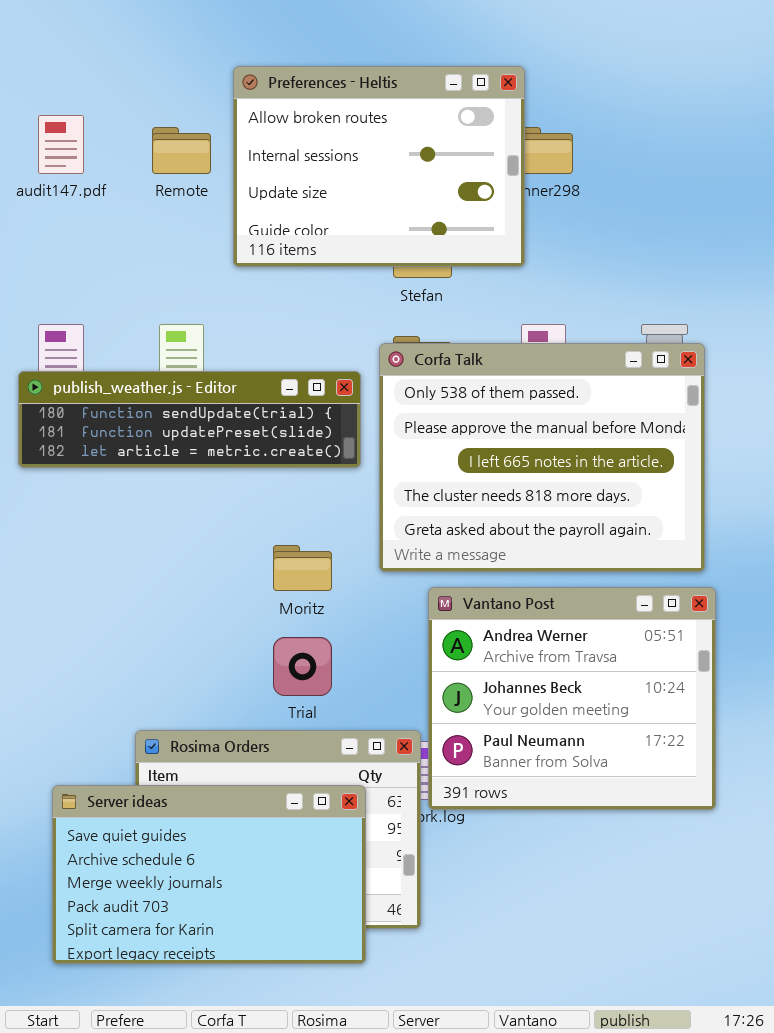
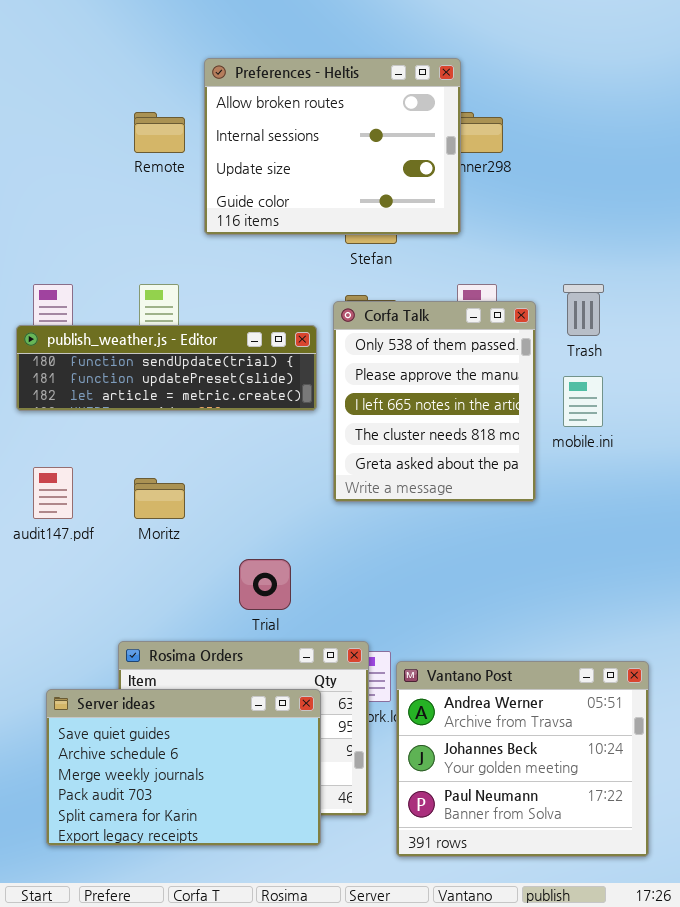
audit147.pdf: [38,115,84,174] -> [33,467,73,519], moved
Corfa Talk: [379,343,705,572] -> [333,301,536,502], resized
Moritz: [273,545,332,591] -> [134,478,185,519], moved
Vantano Post: [428,587,716,810] -> [396,661,649,857], moved

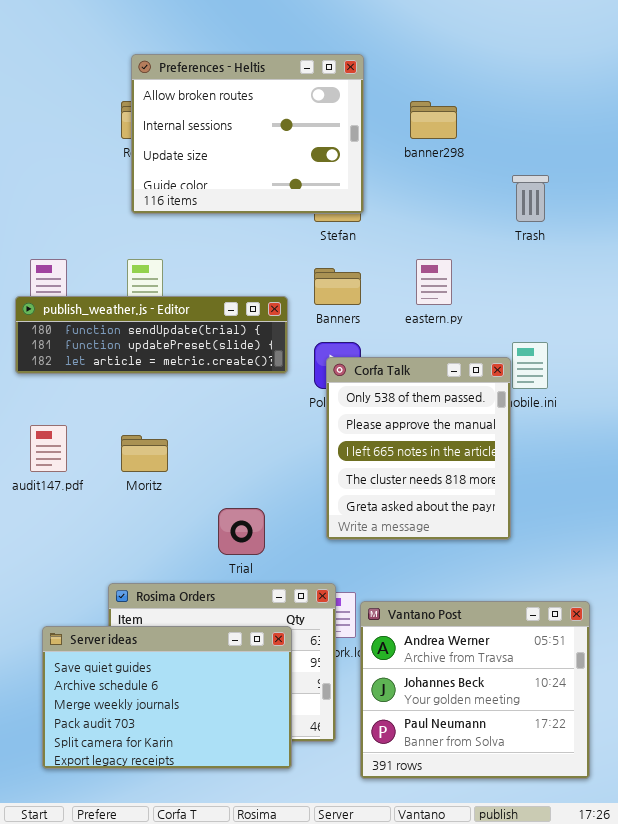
Preferences - Heltis: [204,58,461,235] -> [131,54,364,214], moved
Trash: [563,284,604,336] -> [512,175,549,222], moved
Corfa Talk: [333,301,536,502] -> [326,357,511,540], moved

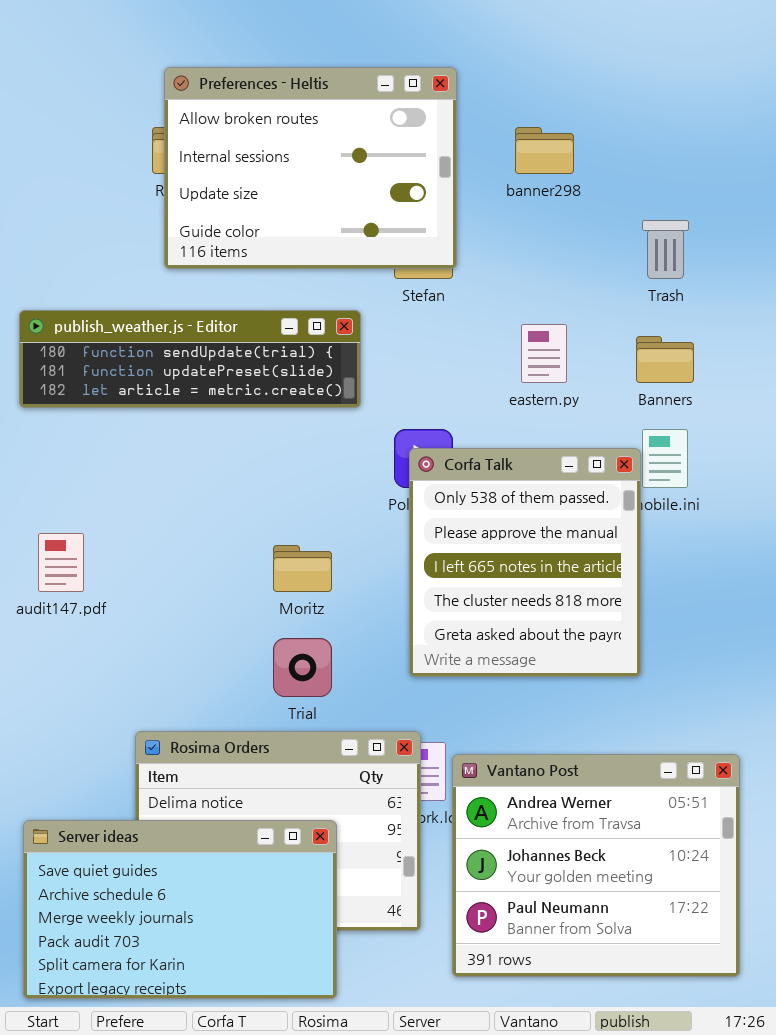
Banners: [314,268,361,305] -> [636,336,694,383], moved
publish_weather.js - Editor: [15,296,288,374] -> [19,310,361,408], moved
Moritz: [121,435,168,472] -> [273,545,332,592], moved
Server ideas: [42,626,292,769] -> [23,820,337,999], moved

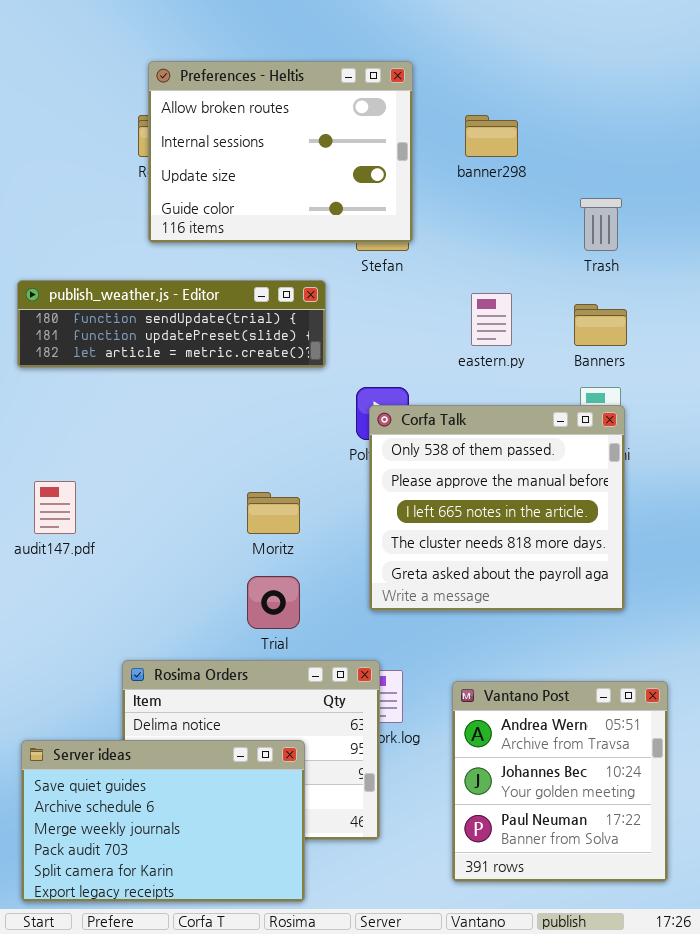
Corfa Talk: [409,448,641,677] -> [369,405,625,611], resized
Vantano Post: [452,754,740,977] -> [452,681,668,882], resized

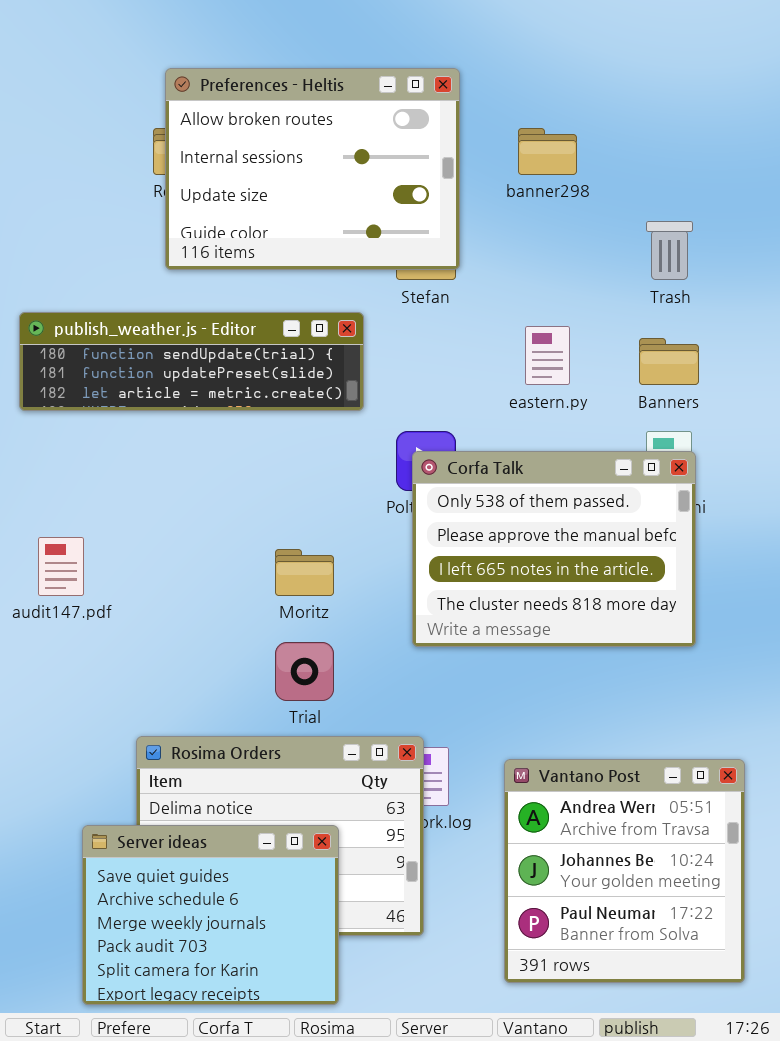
Corfa Talk: [369,405,625,611] -> [412,451,696,647], resized
Server ideas: [21,740,305,902] -> [82,825,339,1005], resized

